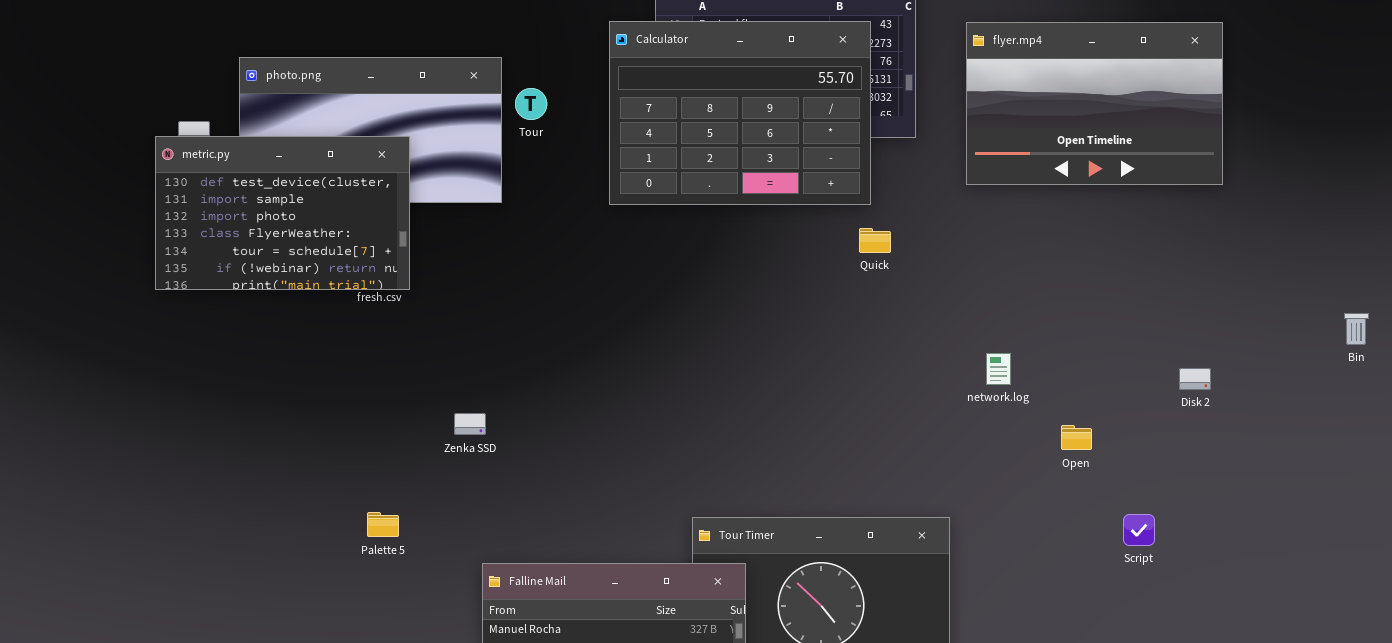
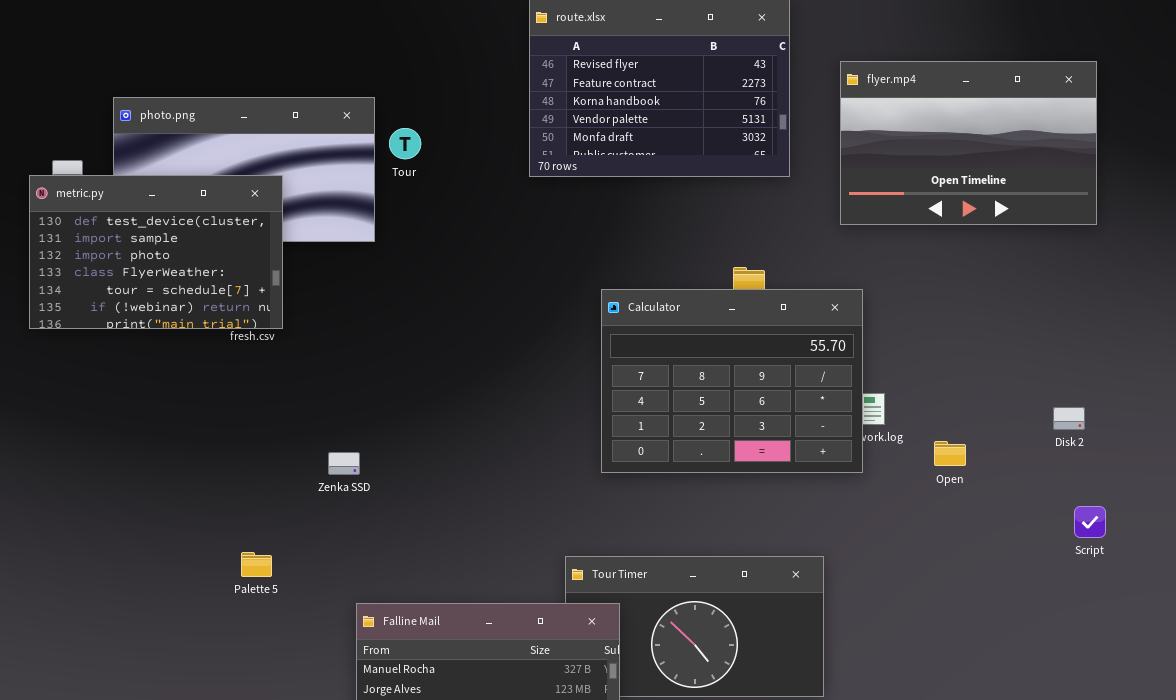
Calculator: [609,21,871,205] -> [601,289,863,473], moved
Open: [1061,425,1092,450] -> [934,441,966,466], moved
Script: [1123,514,1155,546] -> [1074,506,1106,538], moved

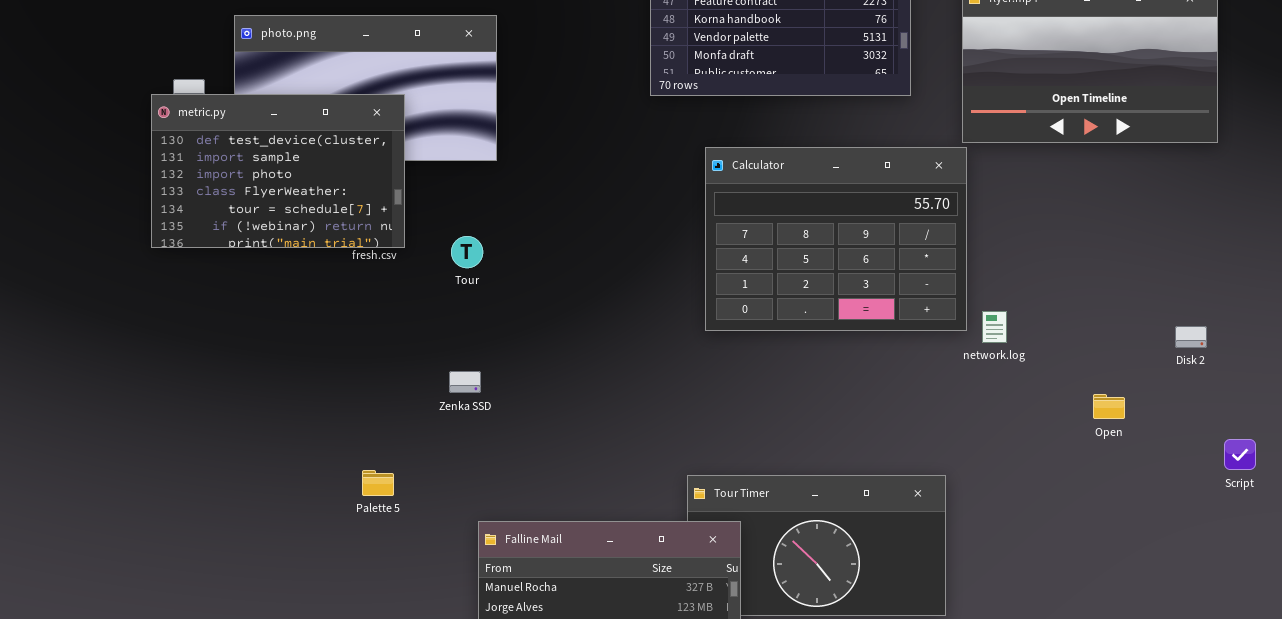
Tour: [389,128,421,159] -> [451,236,483,268], moved
Calculator: [601,289,863,473] -> [705,147,967,331], moved
Open: [934,441,966,466] -> [1093,394,1125,419], moved
Script: [1074,506,1106,538] -> [1224,439,1256,470], moved

